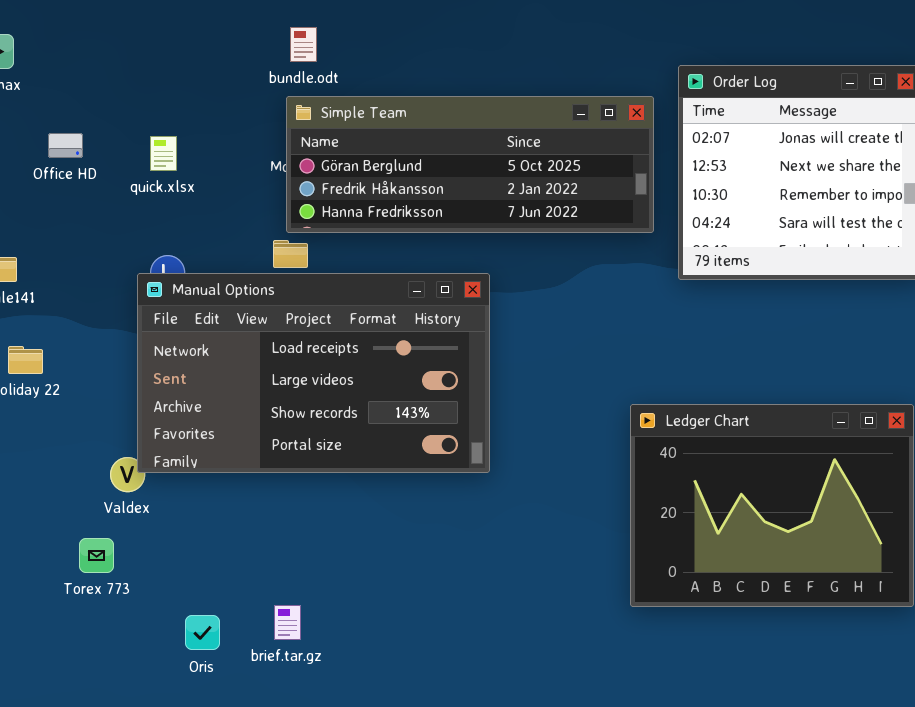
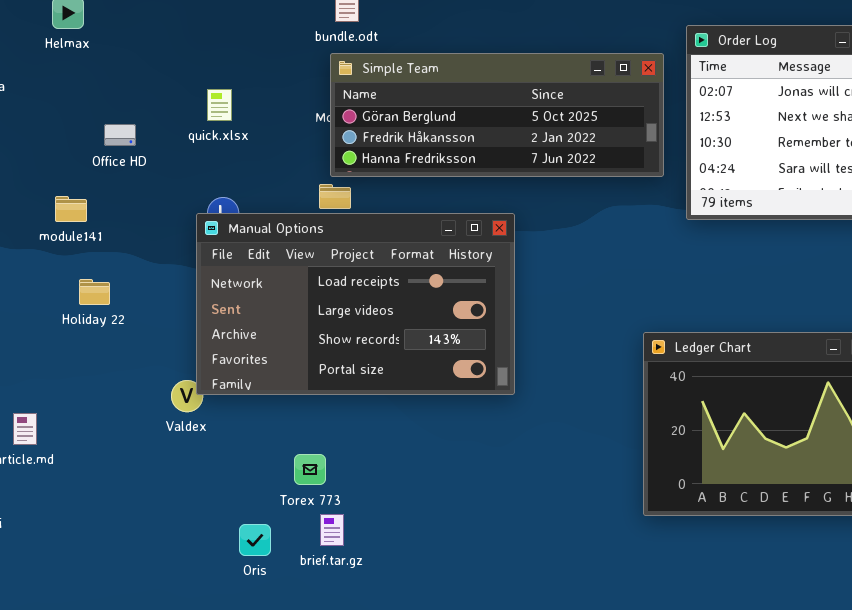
Office HD: [48,133,83,158] -> [104,124,136,146], moved
Torex 773: [79,538,114,573] -> [294,454,326,485], moved

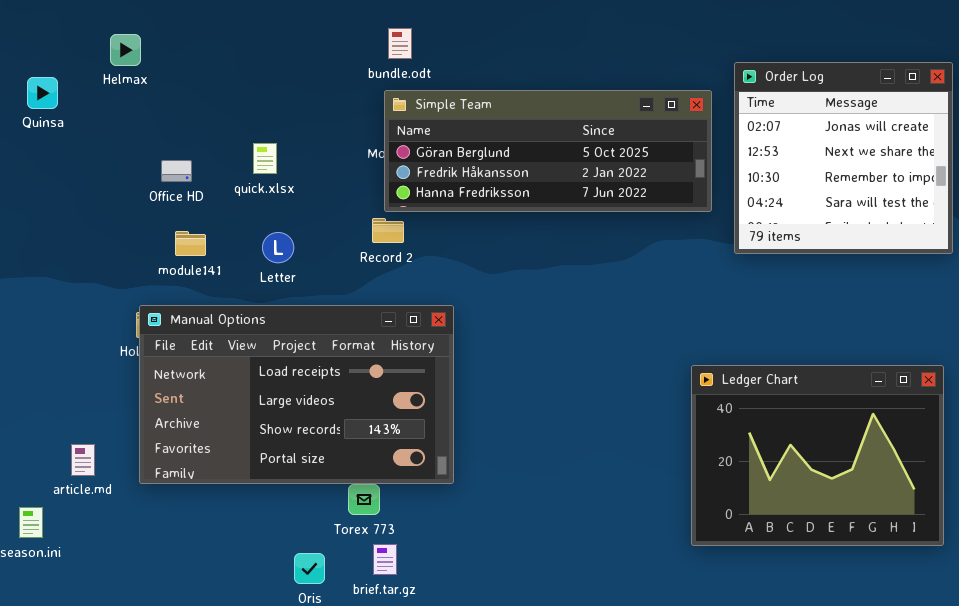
quick.xlsx: [207,89,232,121] -> [253,143,277,174], moved
module141: [55,196,87,222] -> [175,231,206,256], moved
Manual Options: [196,213,515,395] -> [139,305,454,484], moved

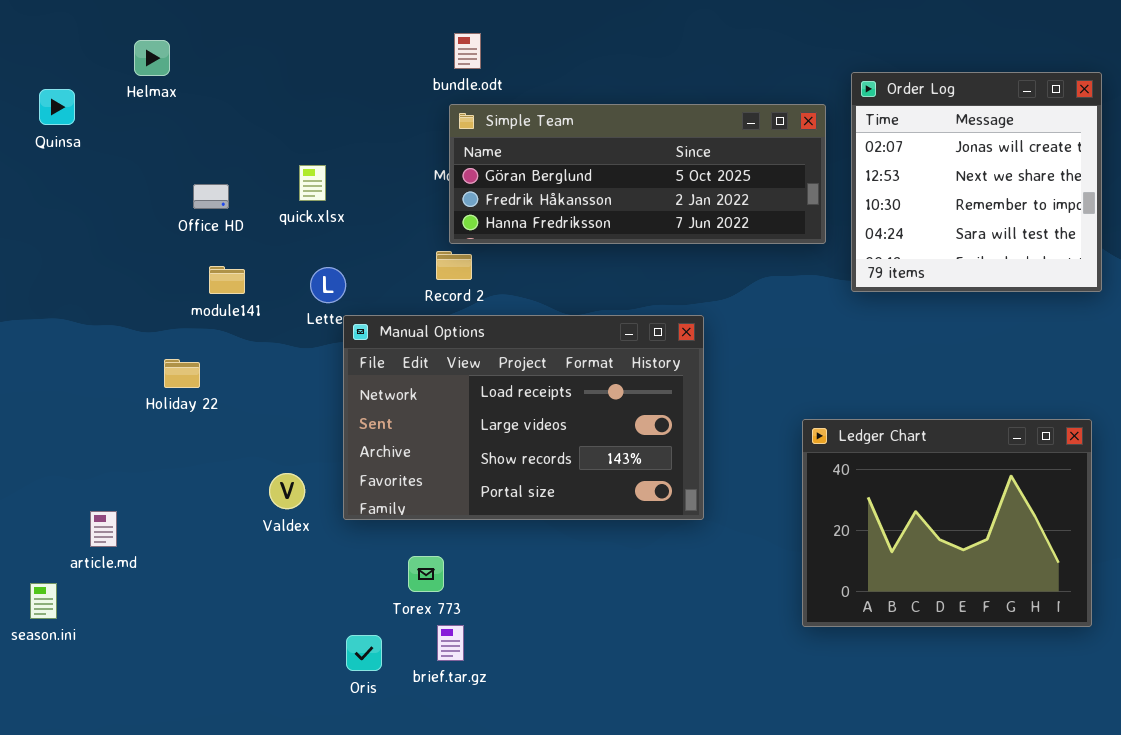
Manual Options: [139,305,454,484] -> [343,315,704,520], moved

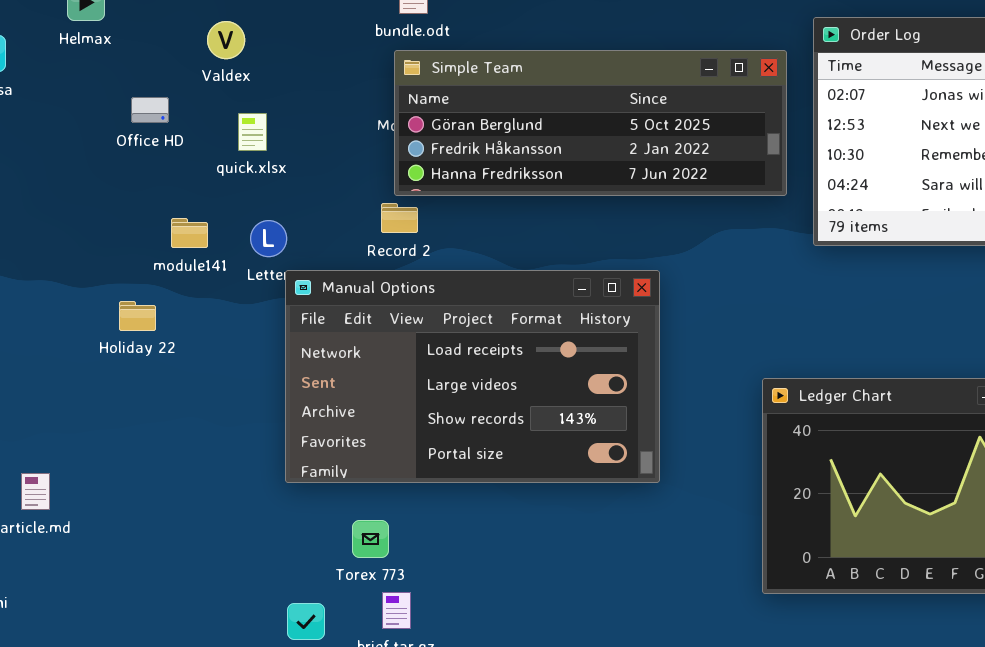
Office HD: [193,184,229,209] -> [131,97,169,123], moved
module141: [209,266,245,294] -> [171,218,208,248], moved
Holiday 22: [164,359,200,388] -> [119,301,156,331], moved
Valdex: [269,473,305,509] -> [207,21,245,59], moved

